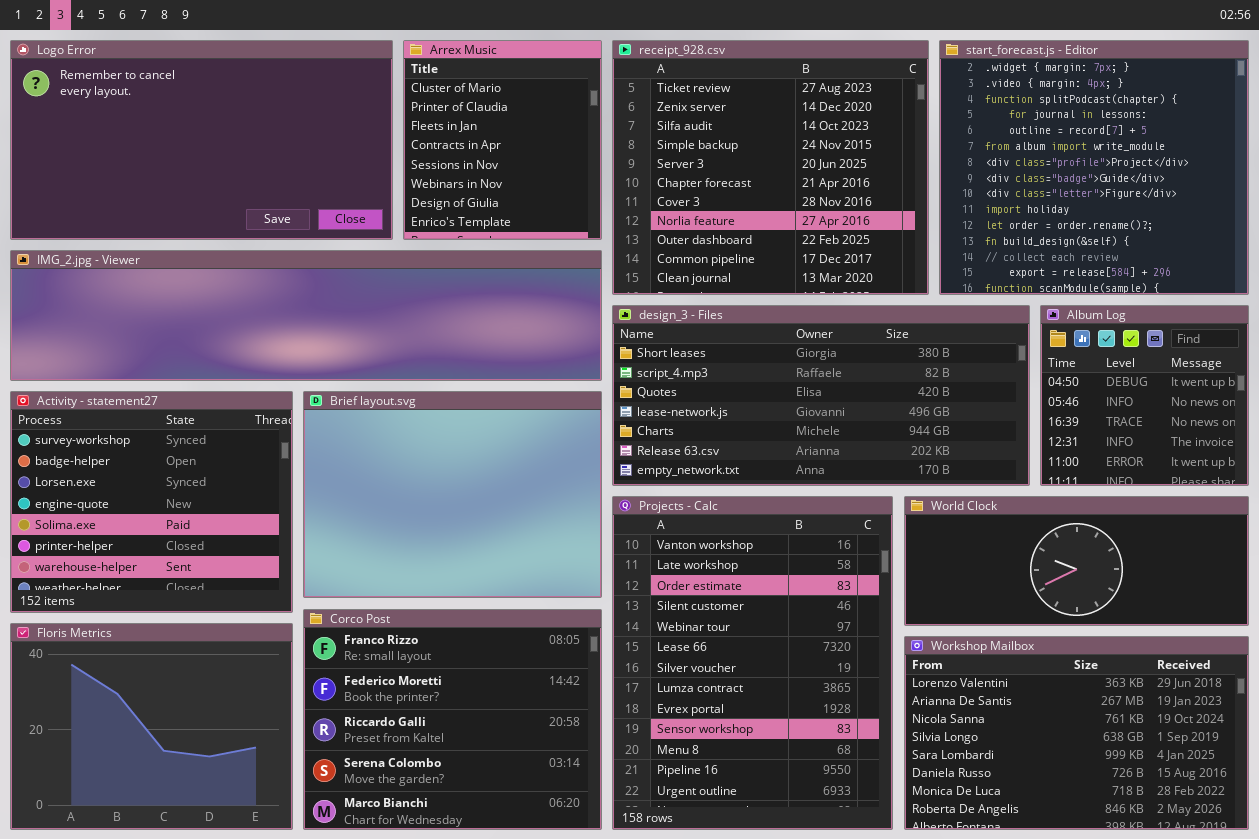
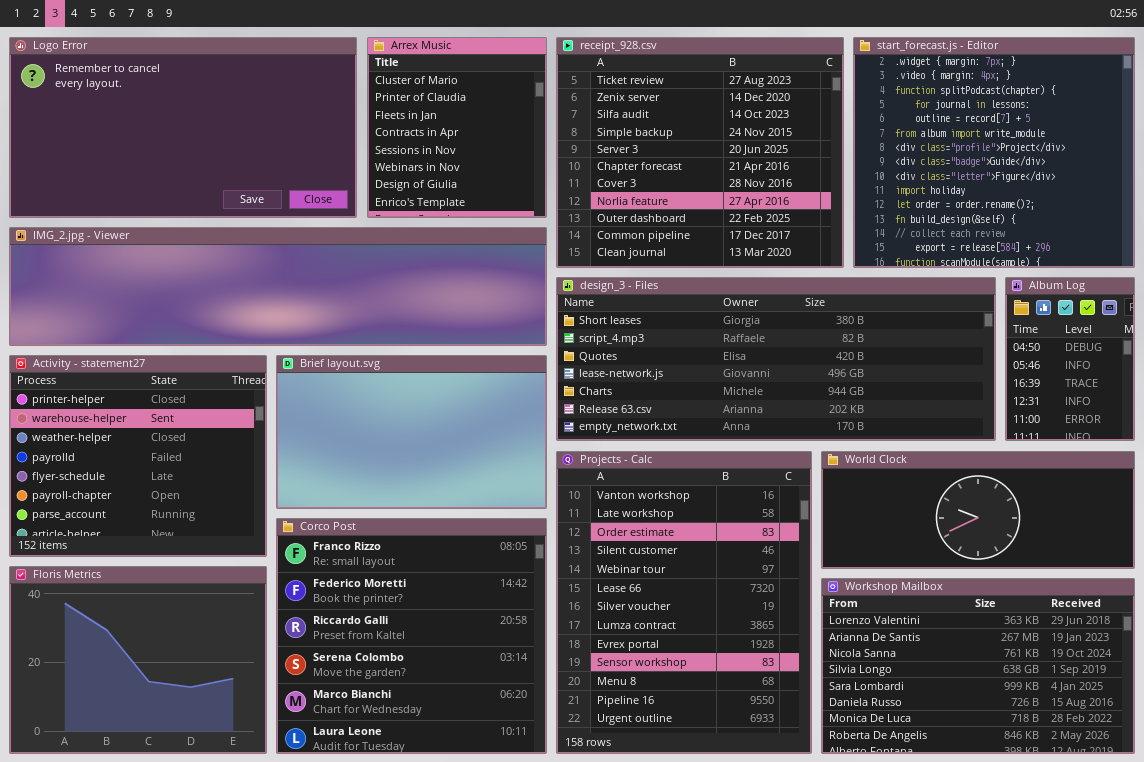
design_3 - Files: [612,305,1030,486] -> [556,277,996,441], resized
Album Log: [1040,305,1249,486] -> [1005,277,1135,441], resized
Activity - statement27: [10,391,293,613] -> [9,355,267,557], scrolled down 5 rows
Brief layout.svg: [303,391,602,598] -> [276,355,547,509], resized
Corco Post: [303,609,602,830] -> [276,518,547,754], resized

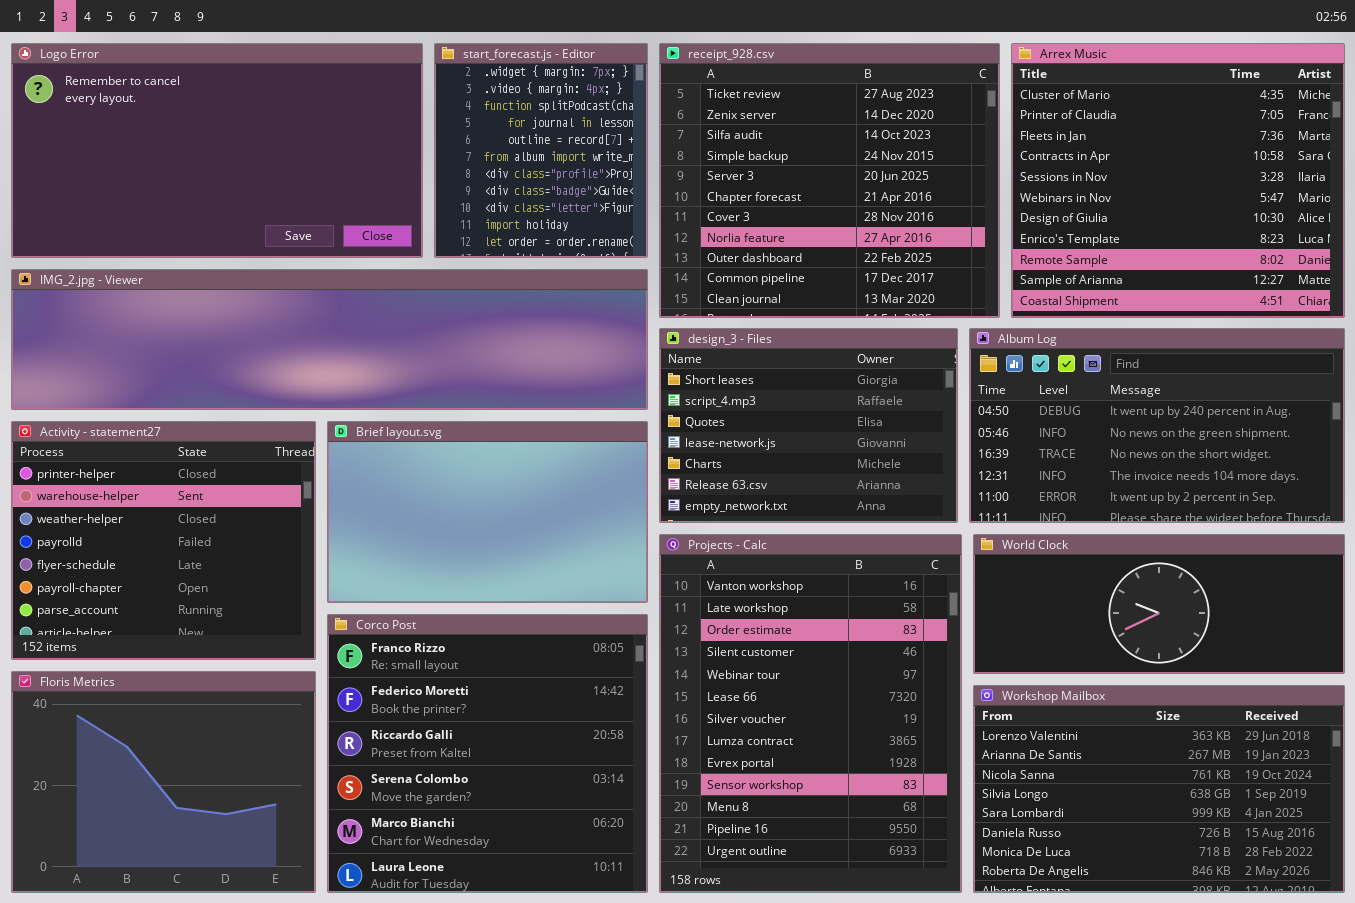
Arrex Music: [367,37,547,218] -> [1011,43,1345,318], moved, resized
start_forecast.js - Editor: [853,37,1135,268] -> [434,43,648,258], moved, resized
design_3 - Files: [556,277,996,441] -> [659,328,958,523], resized
Album Log: [1005,277,1135,441] -> [969,328,1345,523], resized

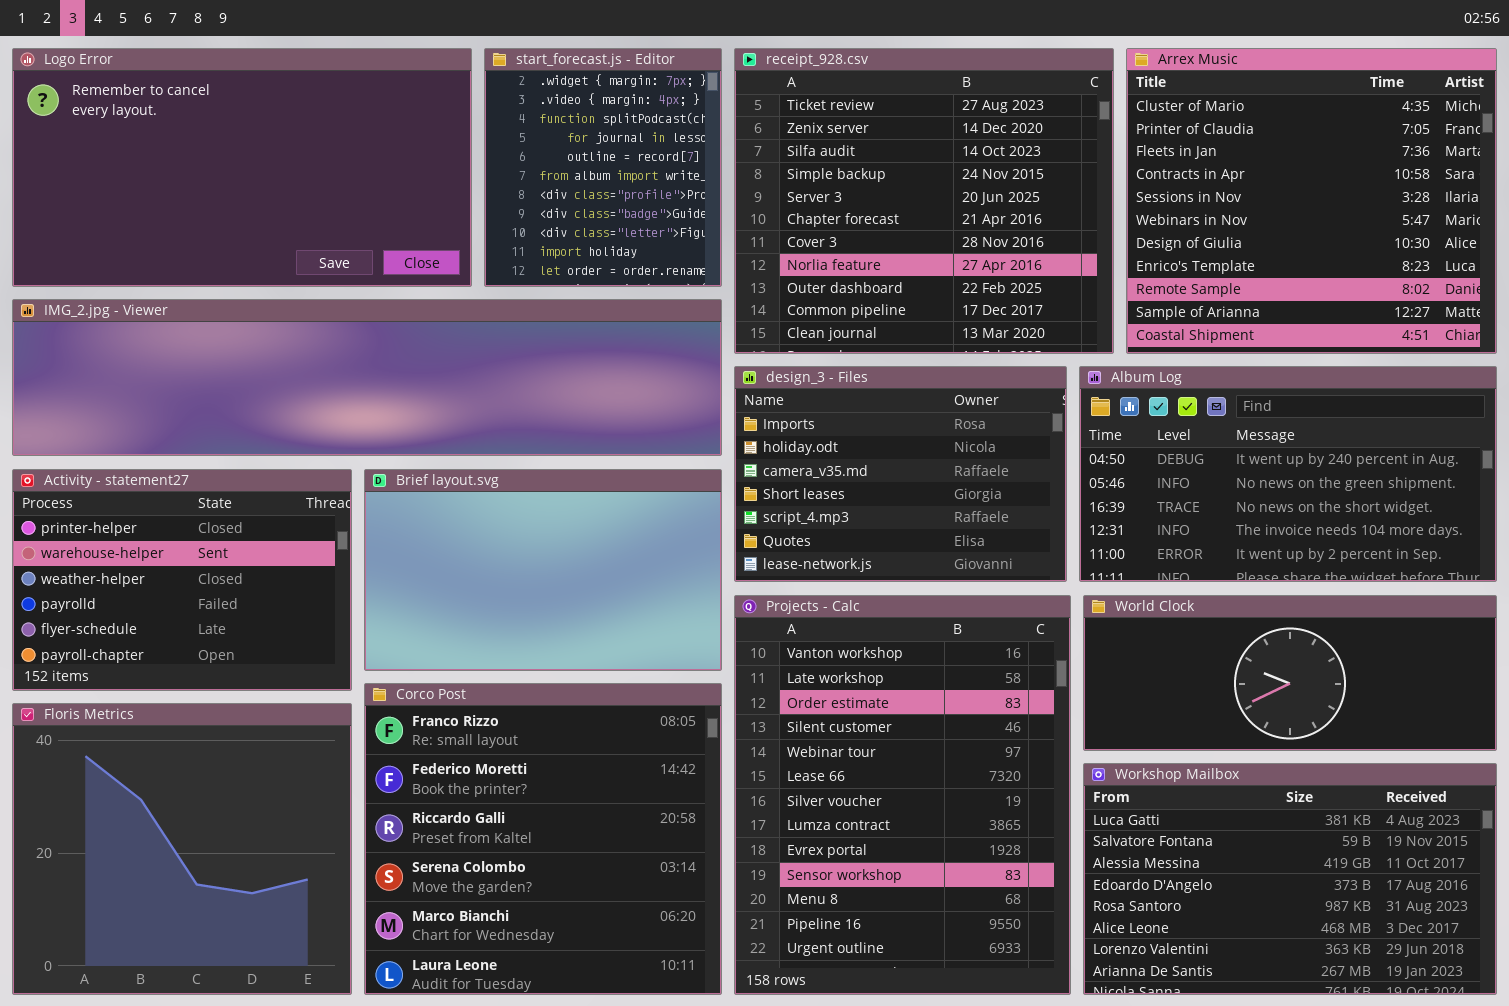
design_3 - Files: [659,328,958,523] -> [734,366,1067,582], scrolled up 3 rows
Activity - statement27: [11,421,316,660] -> [12,469,352,691], resized
Floris Metrics: [11,671,316,893] -> [12,703,352,995], resized
Workshop Mailbox: [973,685,1345,893] -> [1083,763,1497,995], scrolled up 6 rows

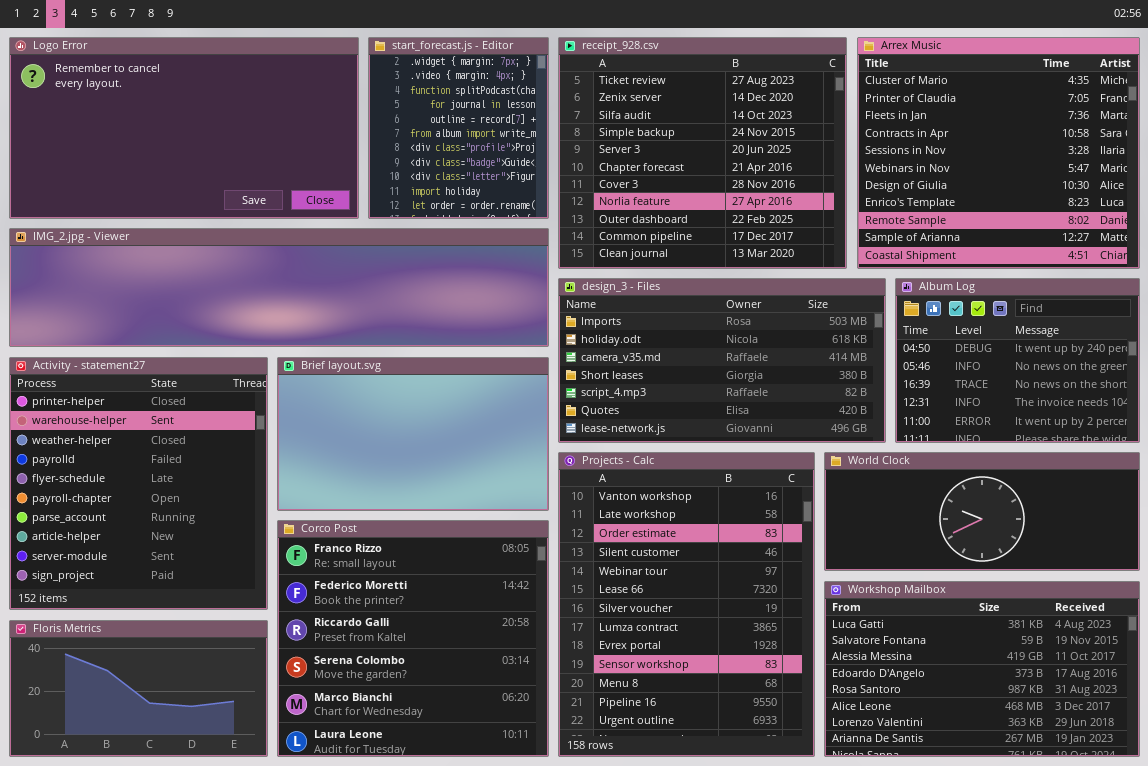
design_3 - Files: [734,366,1067,582] -> [558,278,886,443], resized
Album Log: [1079,366,1497,582] -> [895,278,1140,443], resized
Activity - statement27: [12,469,352,691] -> [9,357,268,610], resized
Floris Metrics: [12,703,352,995] -> [9,620,268,757], resized

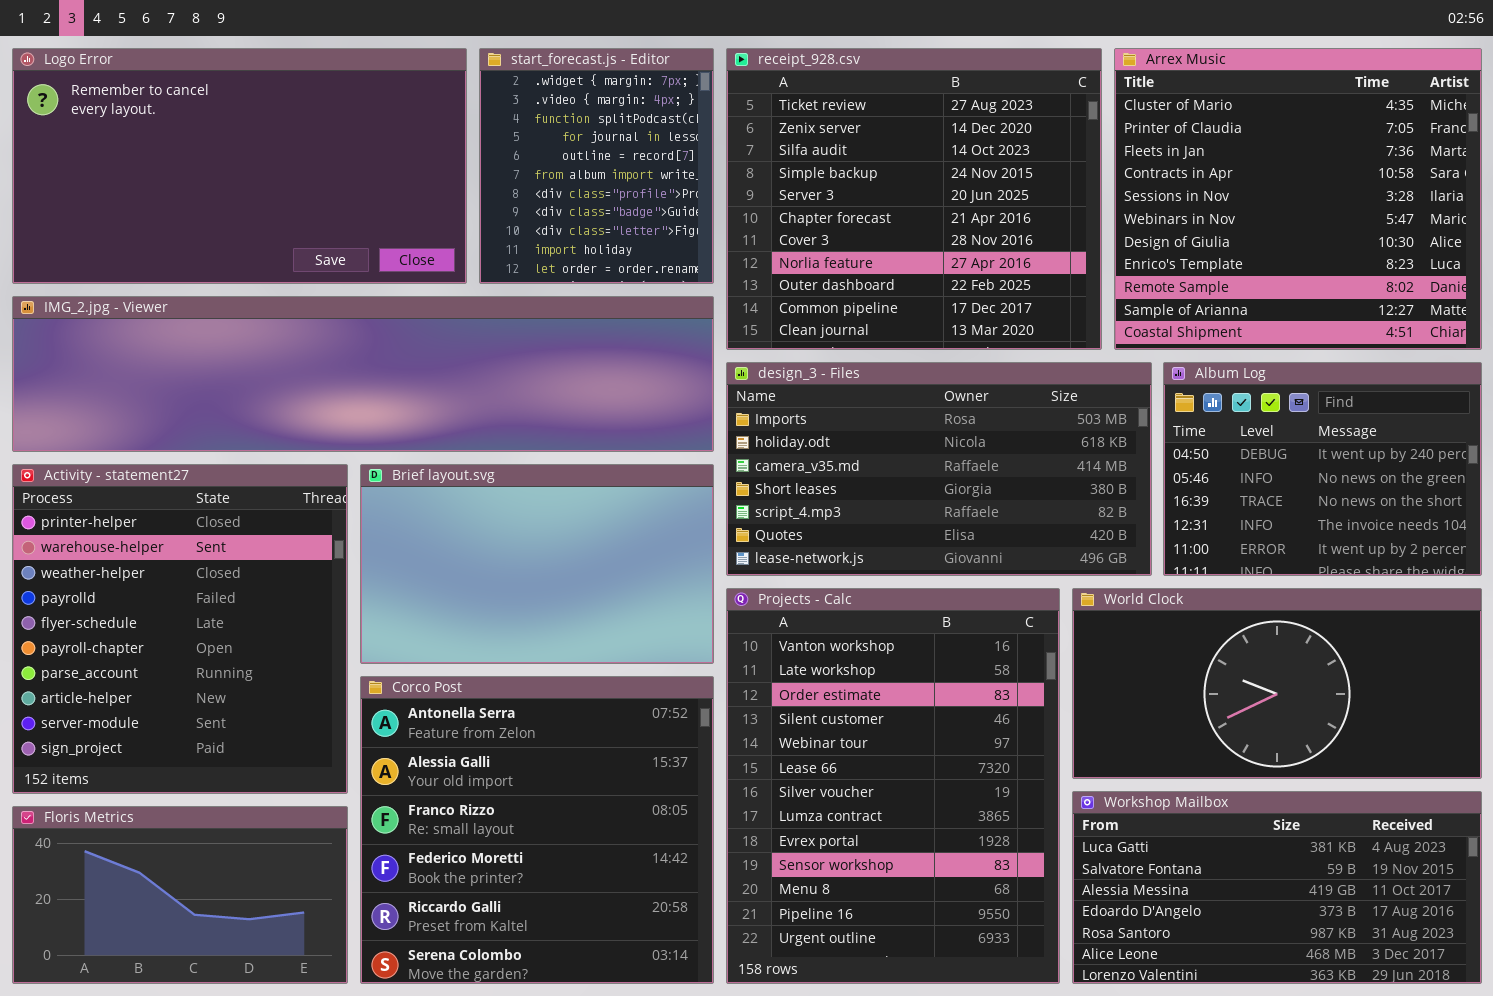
World Clock: [824,452,1140,571] -> [1072,588,1482,779], resized
Corco Post: [277,520,549,757] -> [360,676,714,984], scrolled up 2 rows
Workshop Mailbox: [824,581,1140,757] -> [1072,791,1482,984], resized

